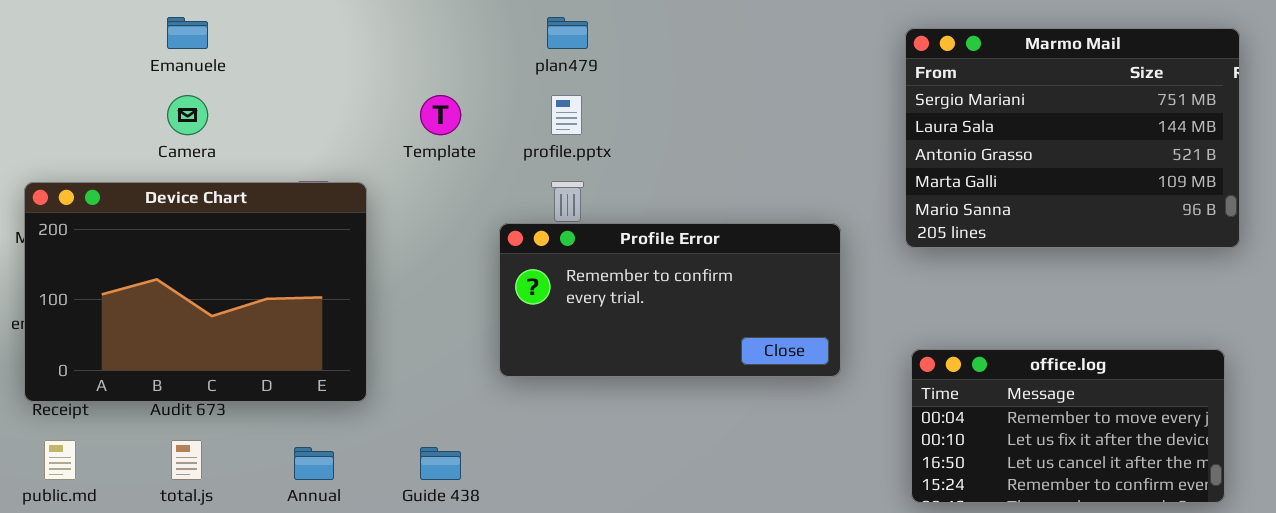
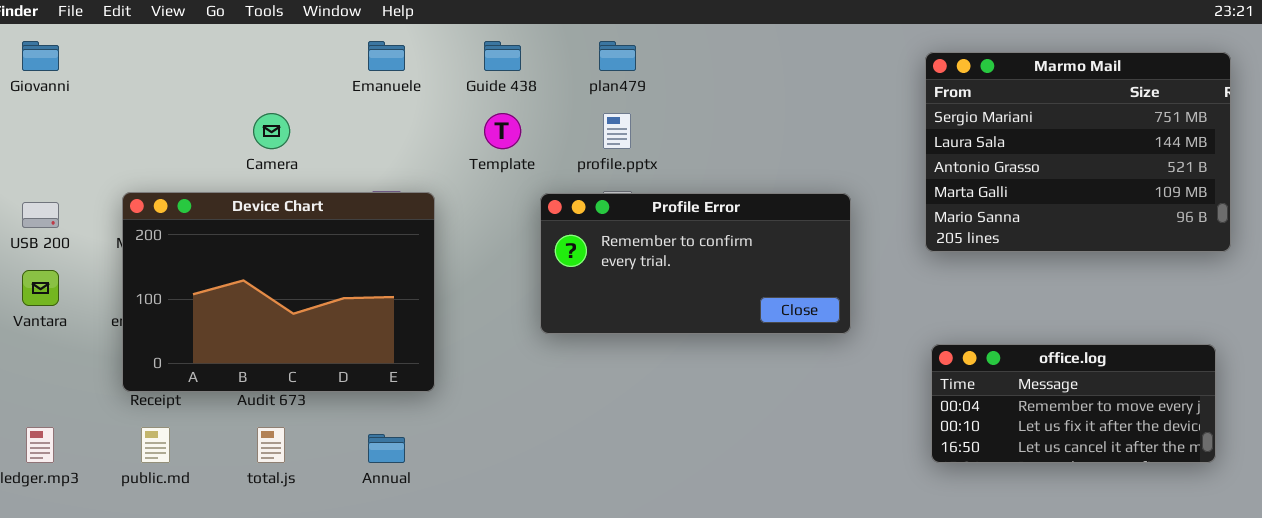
Emanuele: [167,17,208,49] -> [368,41,405,71], moved
Profile Error: [499,223,841,377] -> [540,193,851,334], moved
office.log: [911,349,1225,503] -> [931,344,1216,463], resized
Guide 438: [420,447,461,480] -> [484,41,521,71], moved

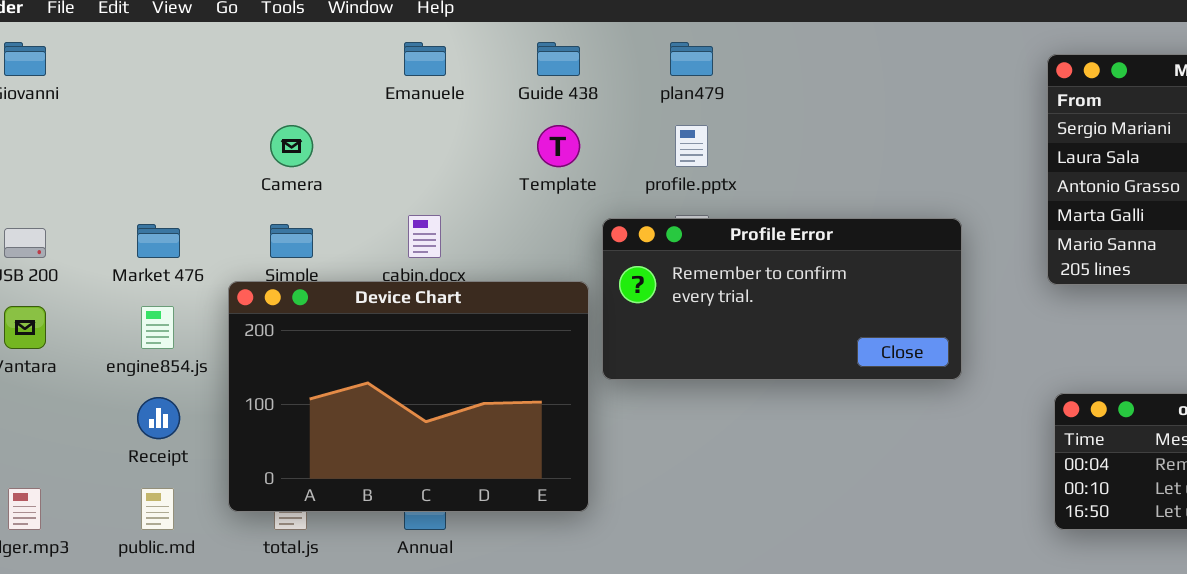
Device Chart: [122,192,435,392] -> [228,281,589,512], moved

